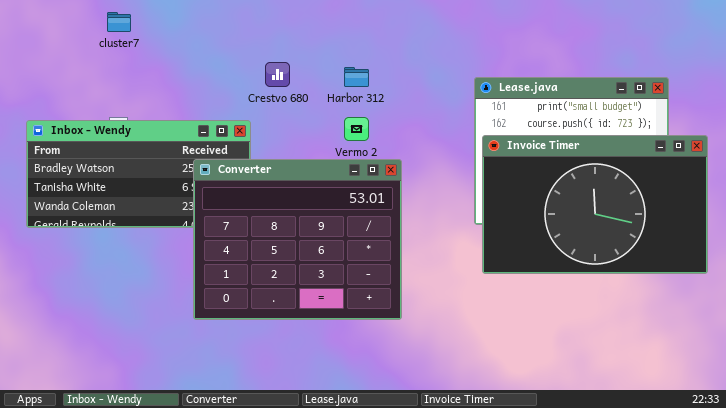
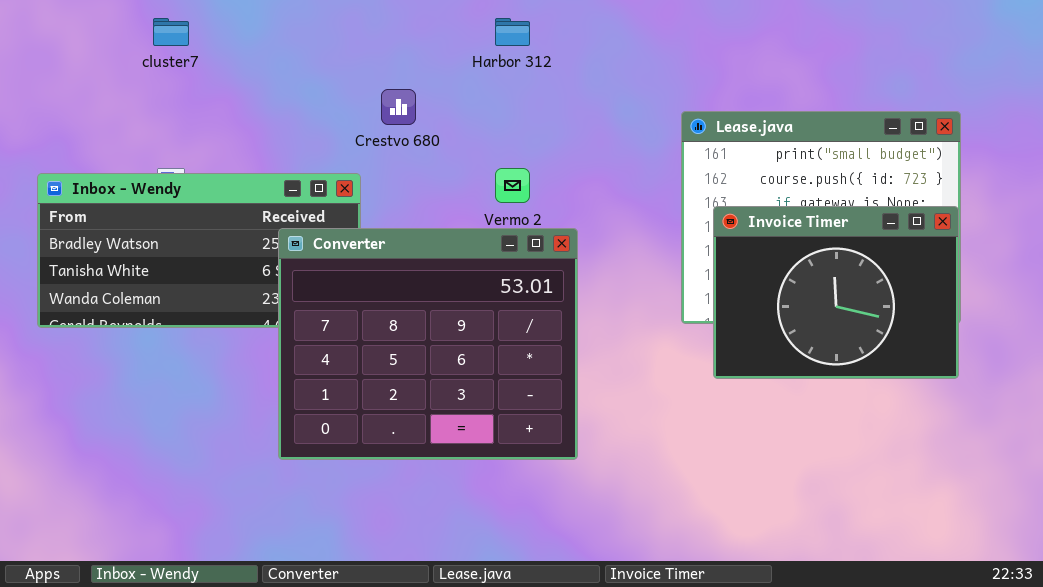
Harbor 312: [344,67,369,87] -> [495,18,530,46], moved
Invoice Timer: [482,135,708,274] -> [713,206,959,379], moved, resized

